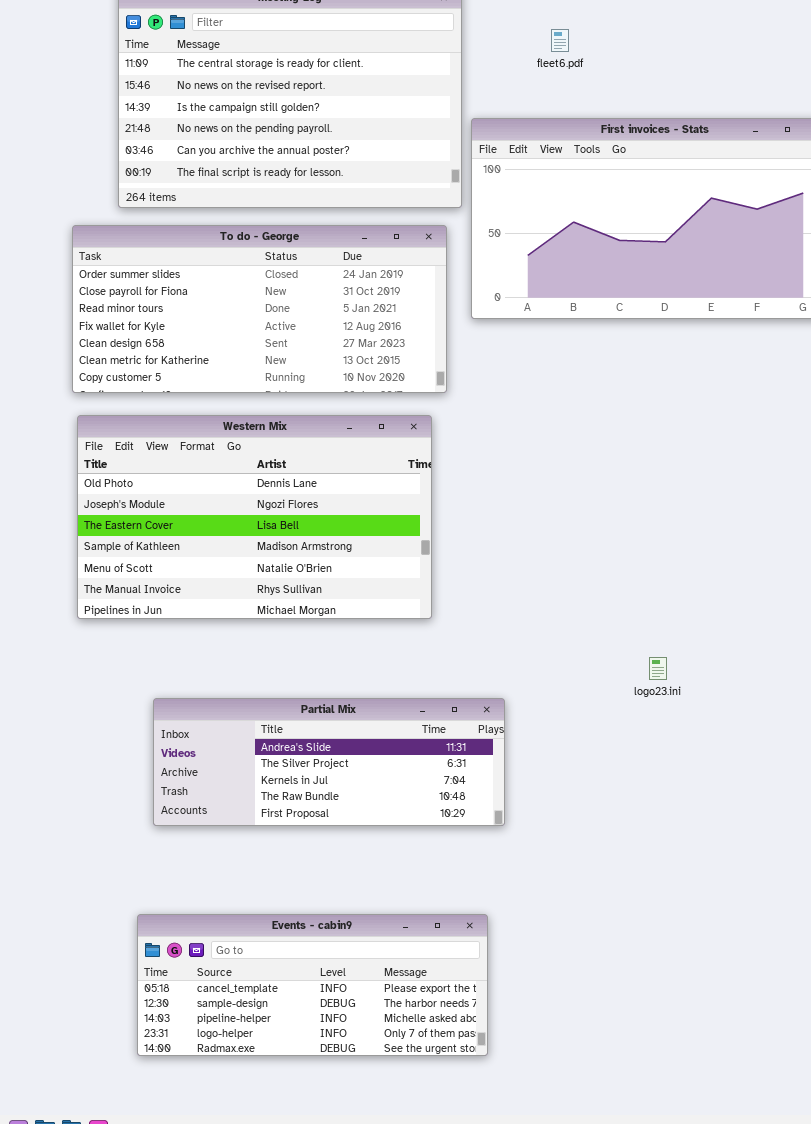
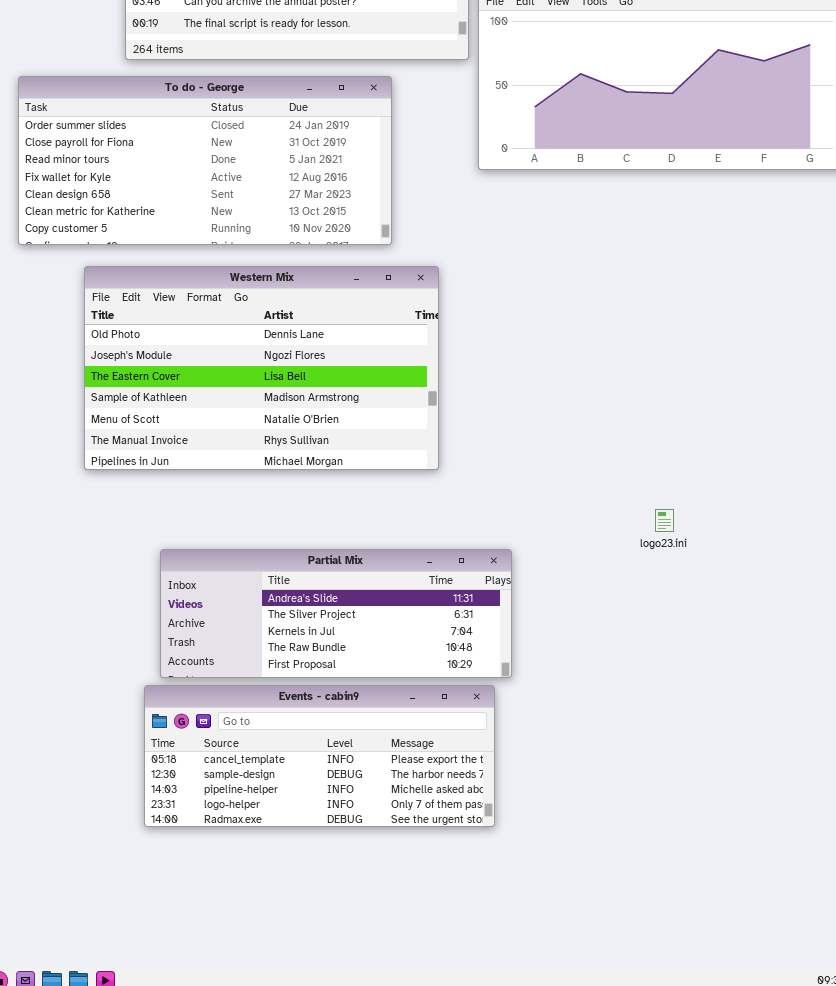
To do - George: [72,225,447,393] -> [18,76,392,245], moved
Events - cabin9: [137,914,488,1056] -> [144,685,495,827], moved

